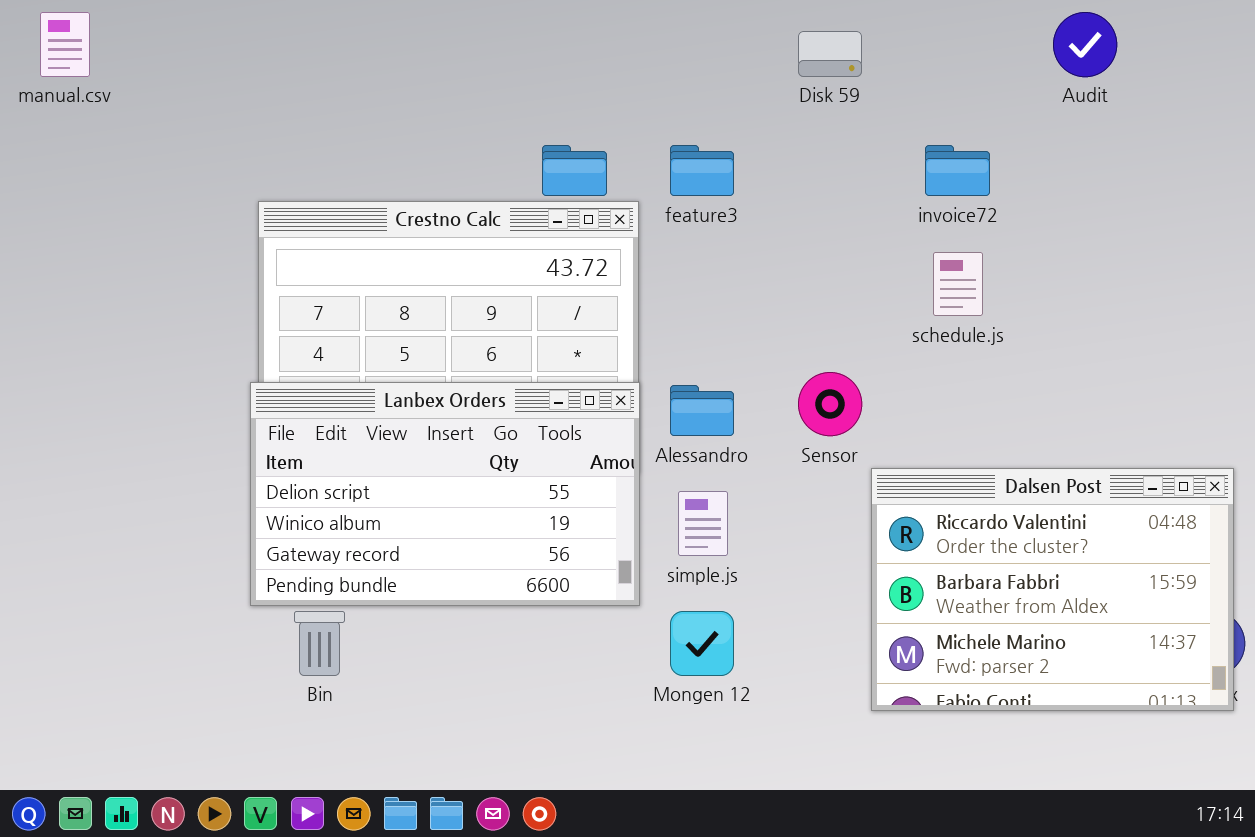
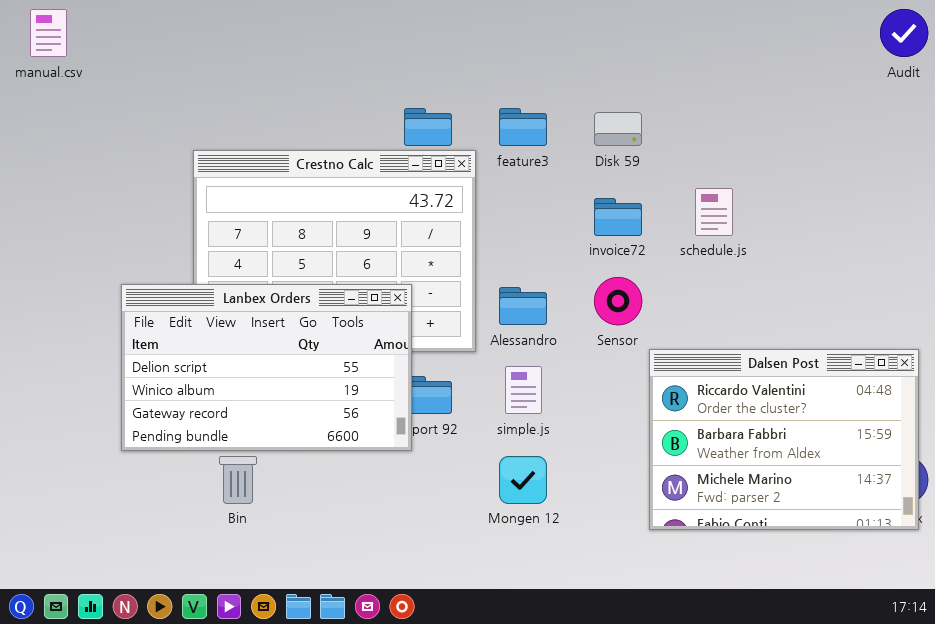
Audit: [1053,12,1117,77] -> [880,9,928,57], moved
Disk 59: [798,31,862,77] -> [594,112,642,146], moved
invoice72: [925,145,990,196] -> [594,198,642,236], moved
Lanbex Orders: [250,382,640,606] -> [121,284,412,451], moved

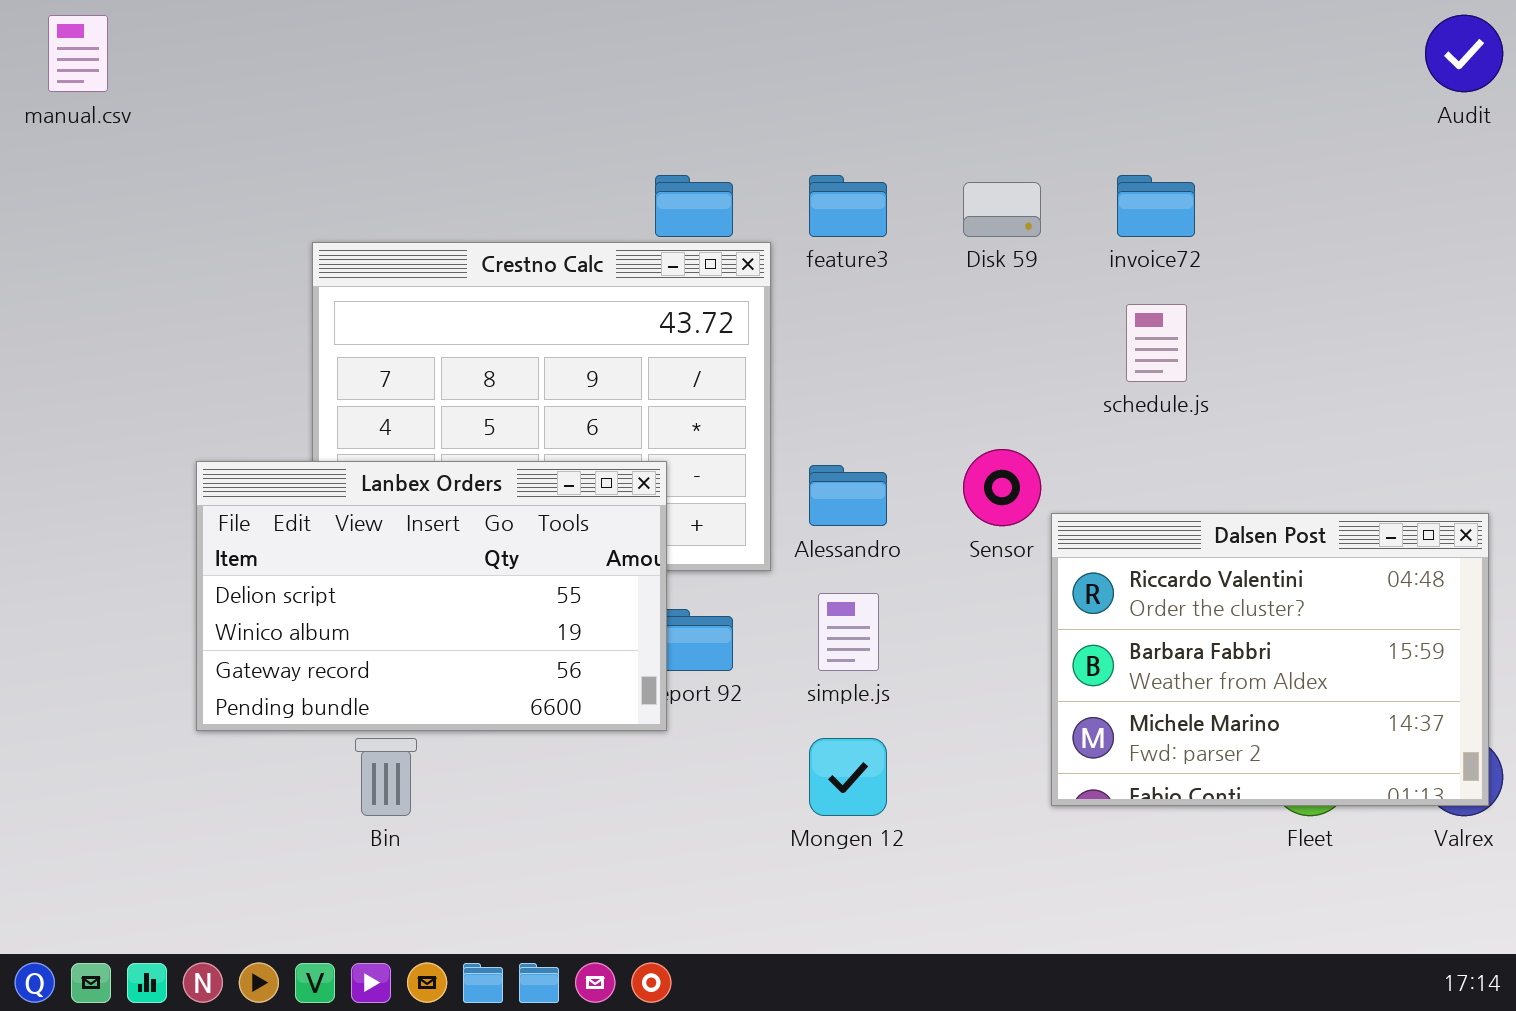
invoice72: [594,198,642,236] -> [1117,175,1195,237], moved
Dalsen Post: [649,349,919,530] -> [1051,513,1489,806], moved

